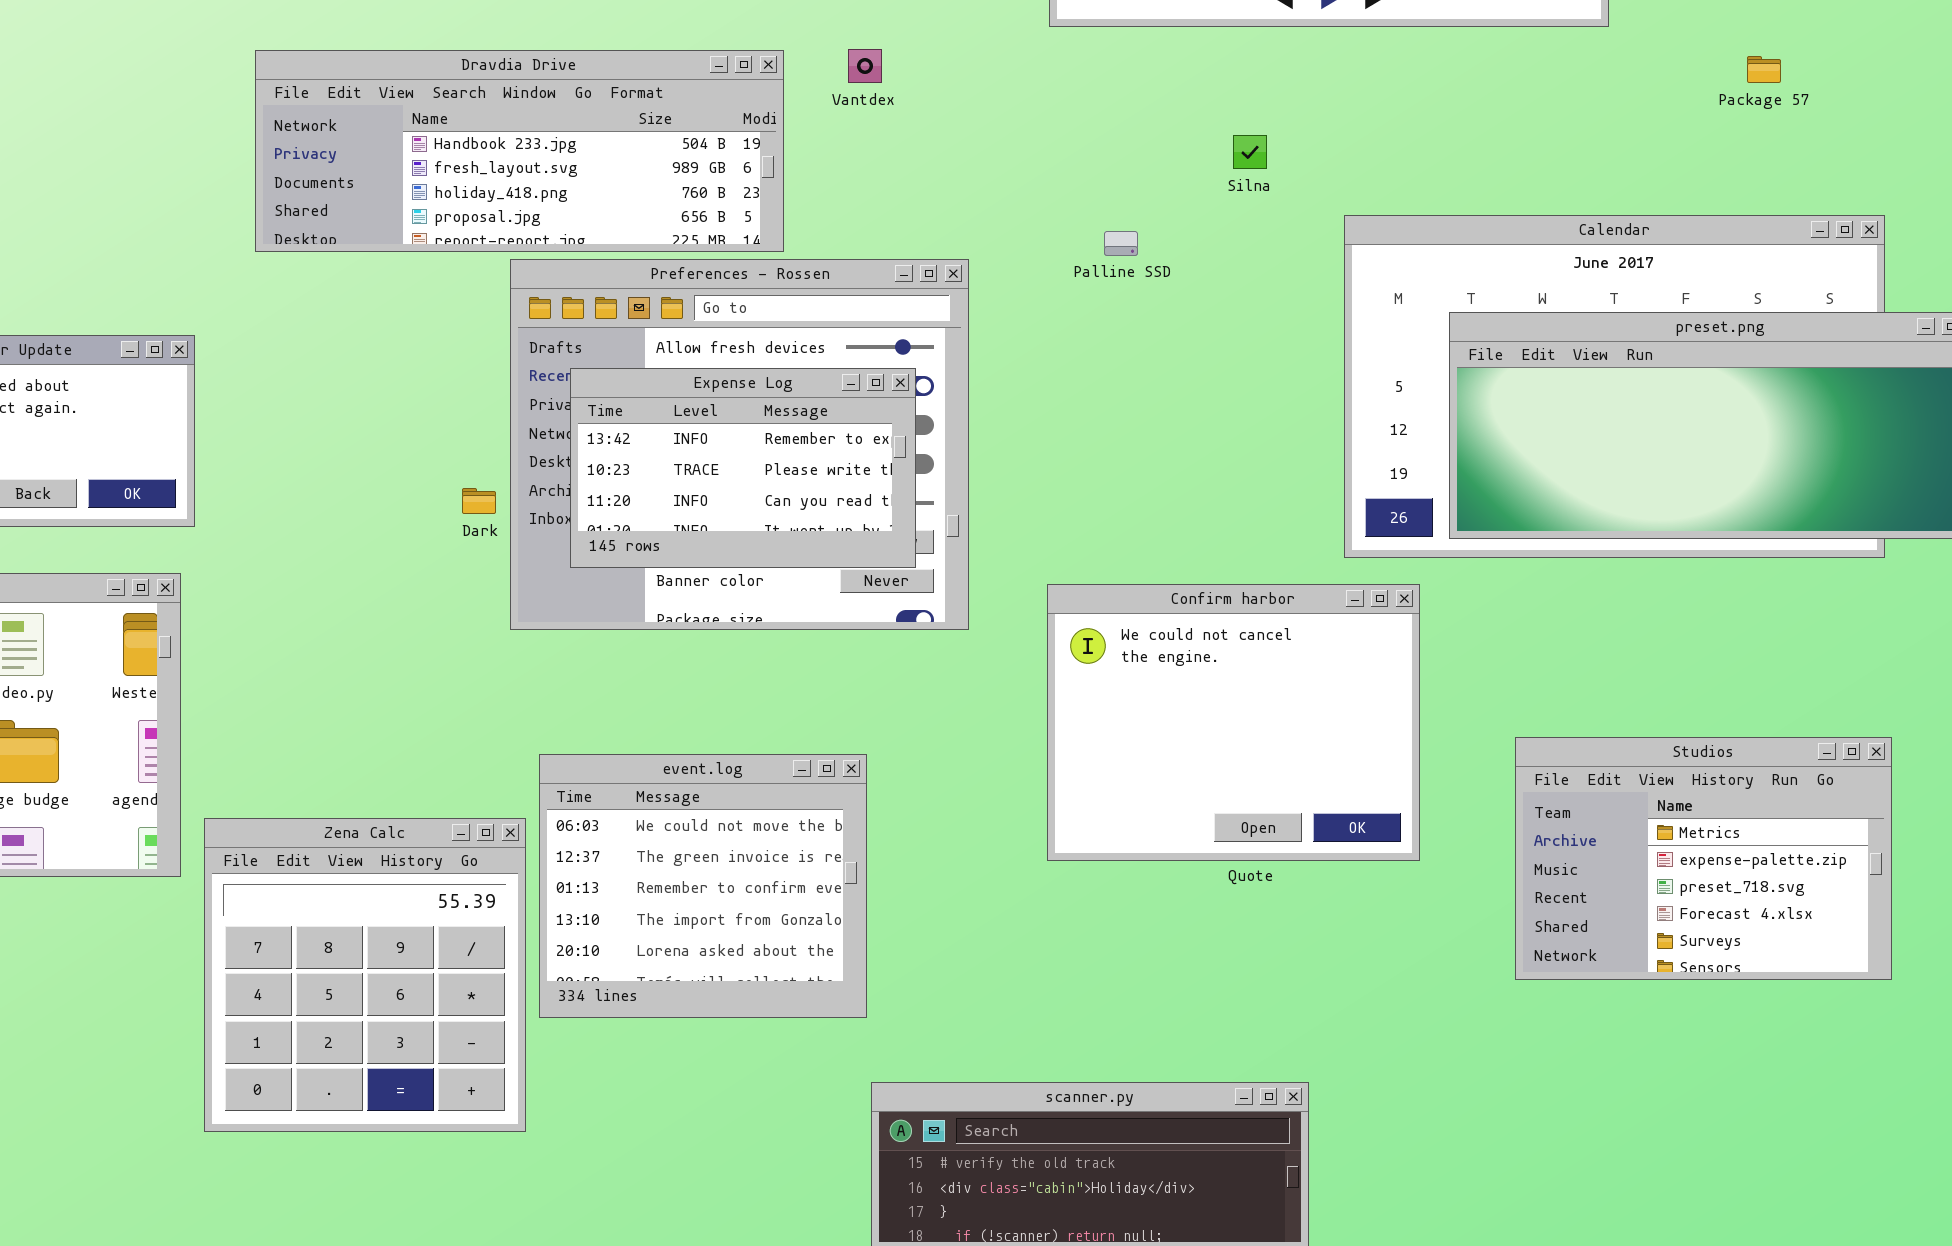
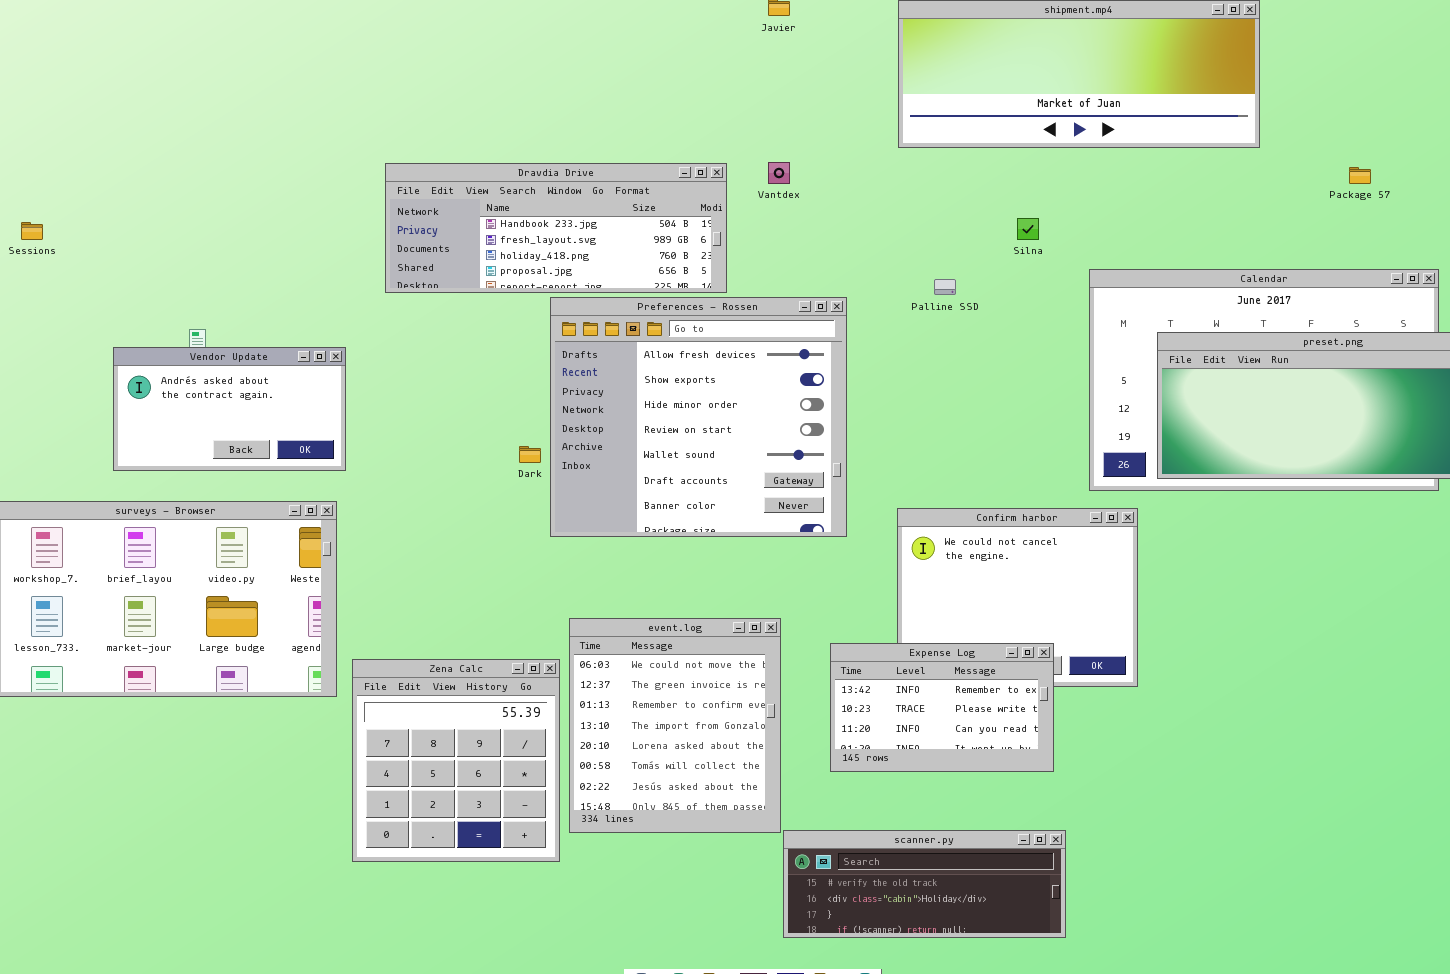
Expense Log: [570,368,916,568] -> [830,643,1054,772], moved
Studios: [1515,737,1892,980] -> none, closed
event.log: [539,754,867,1018] -> [569,618,781,833], resized

